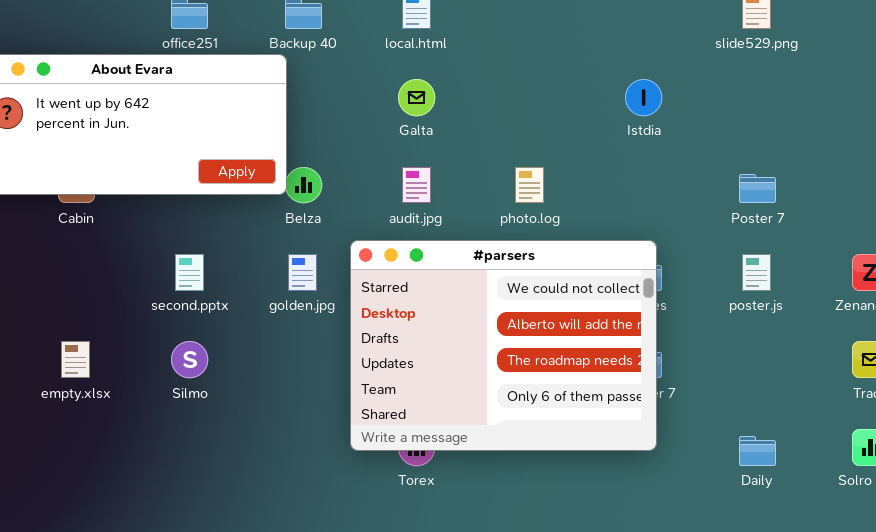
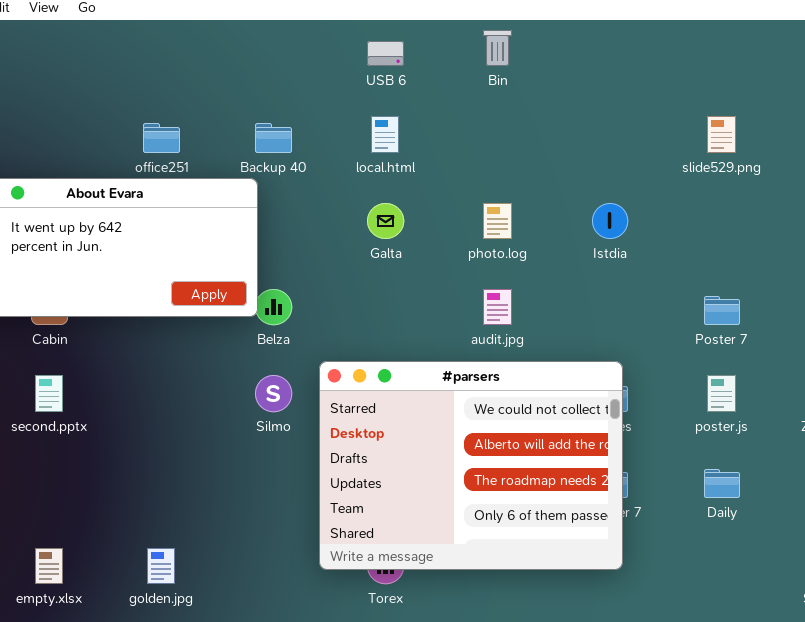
audit.jpg: [402,167,431,203] -> [483,289,512,325], moved
photo.log: [515,167,544,203] -> [483,203,512,239], moved
second.pptx: [175,254,204,291] -> [35,375,63,412], moved
golden.jpg: [288,254,317,291] -> [147,548,175,584], moved
empty.xlsx: [61,341,90,378] -> [35,548,63,584], moved
Silmo: [171,341,208,378] -> [255,375,292,412], moved
Daily: [739,436,776,466] -> [704,469,740,498], moved

